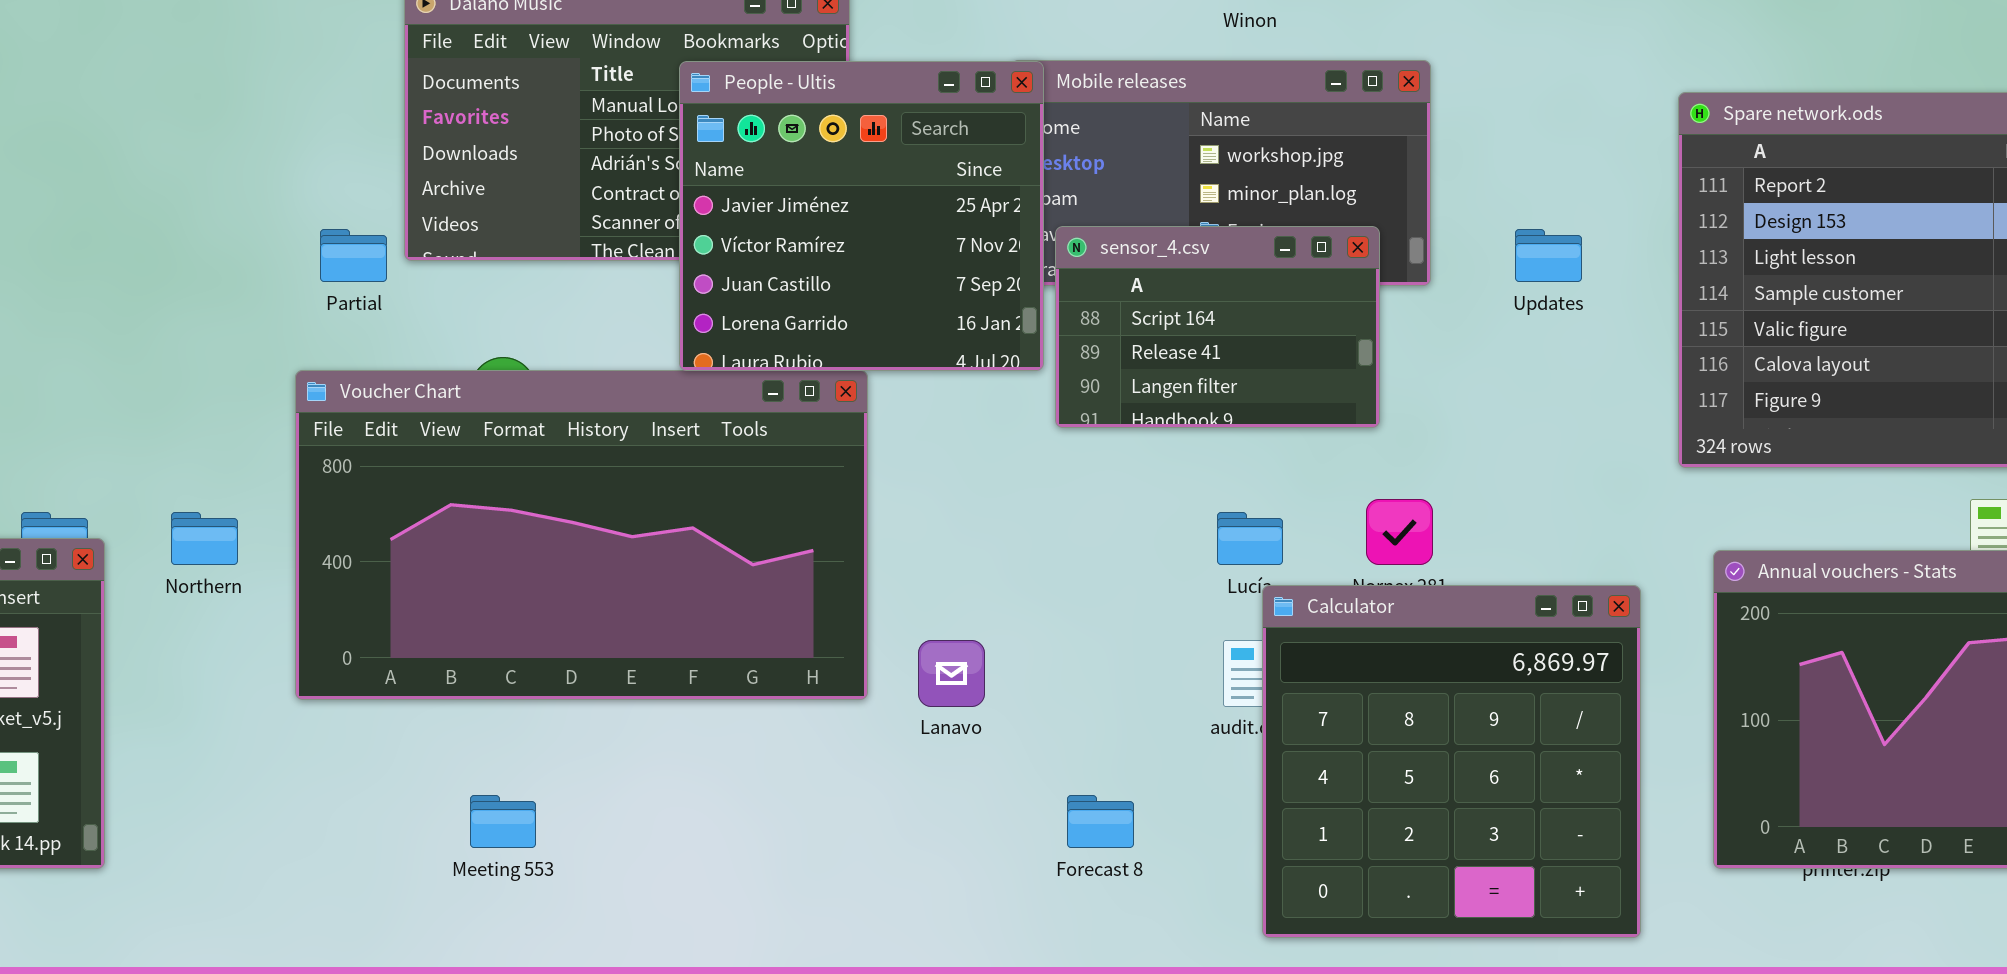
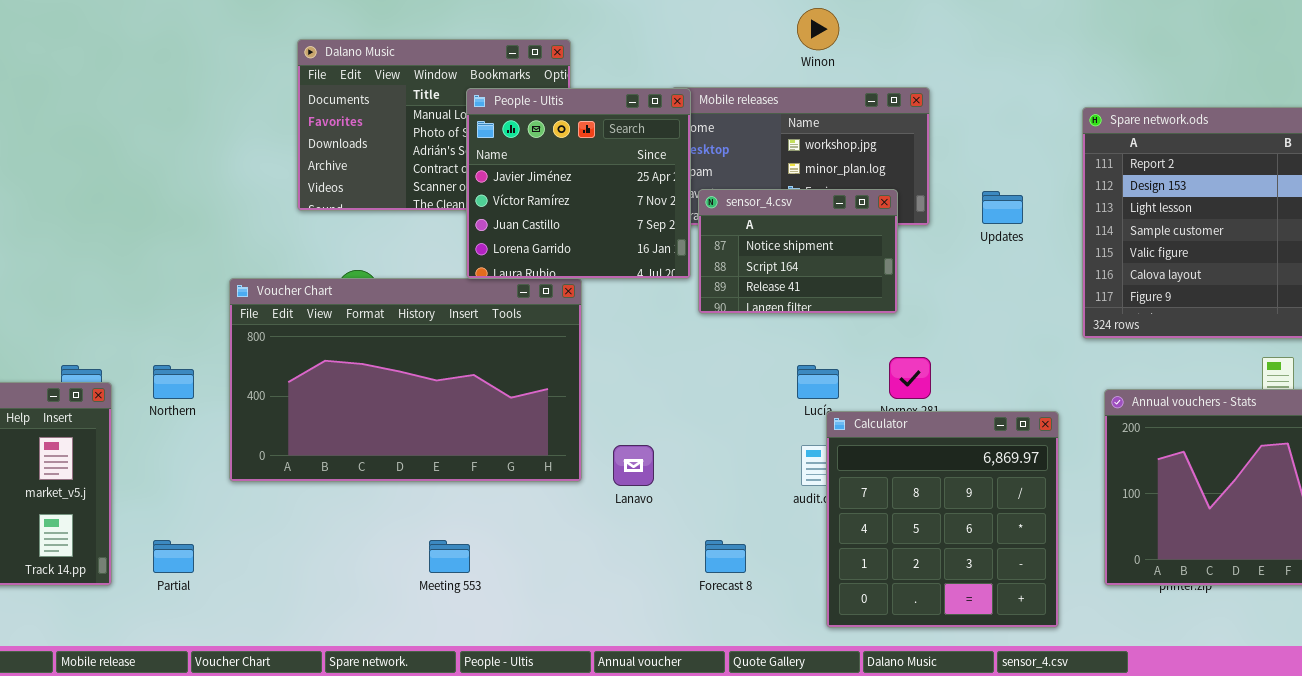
sensor_4.csv: [1055,226,1380,428] -> [698,189,898,314], scrolled up 1 row
Partial: [320,229,387,282] -> [153,540,194,573], moved
Meeting 553: [470,795,536,848] -> [429,540,470,573], moved

